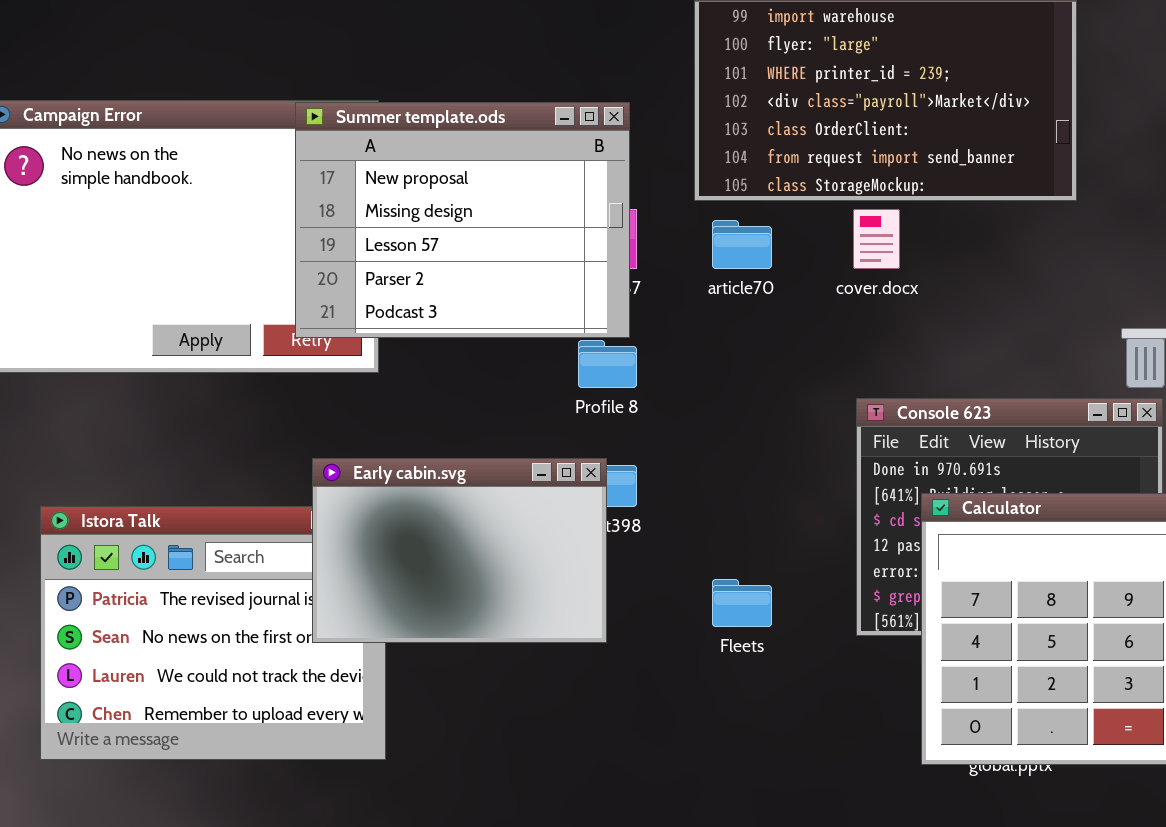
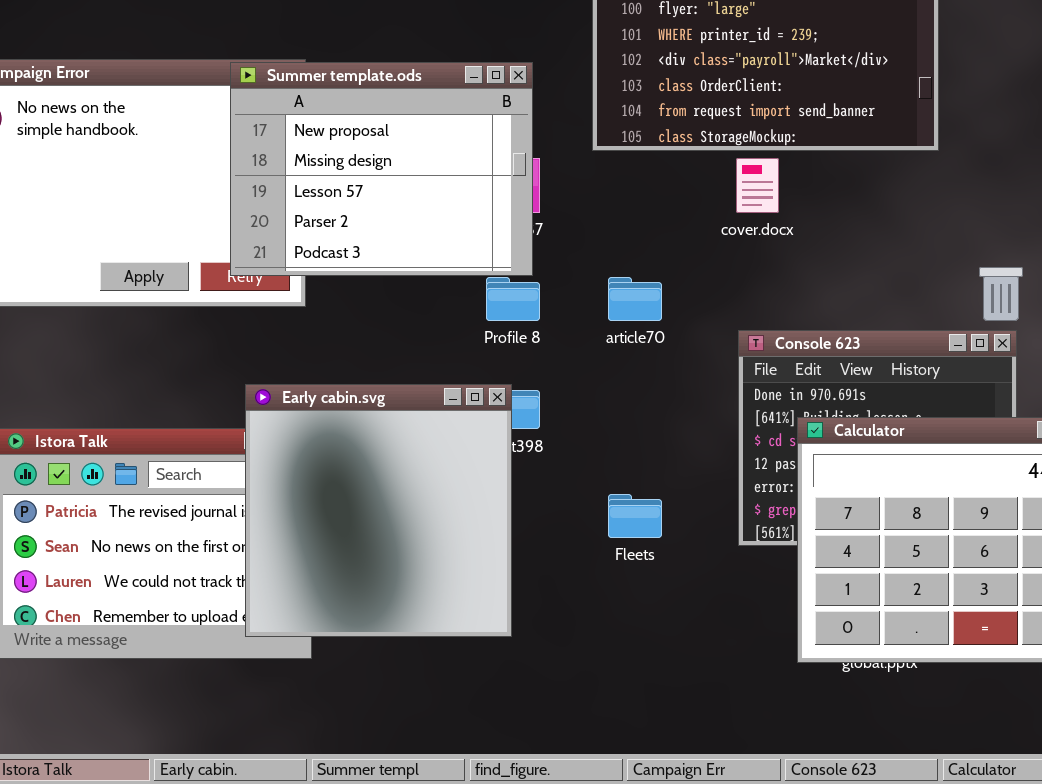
article70: [712,220,772,269] -> [608,277,662,321], moved
Early cabin.svg: [312,458,607,643] -> [245,384,512,637], resized

